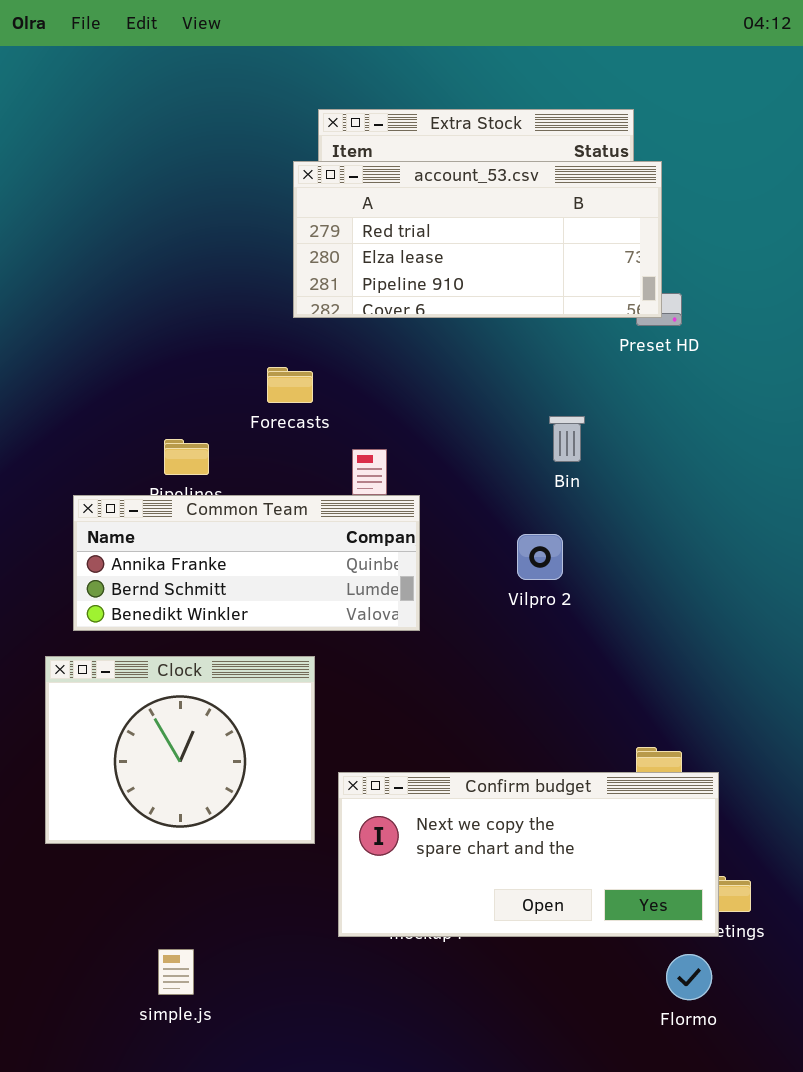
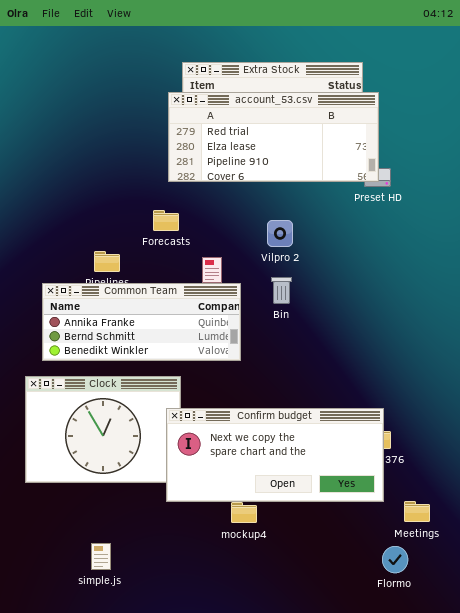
Bin: [549,416,585,462] -> [271,277,292,304], moved
Vilpro 2: [517,534,563,580] -> [267,220,293,247], moved
Confirm budget: [338,772,719,937] -> [166,408,384,502], moved

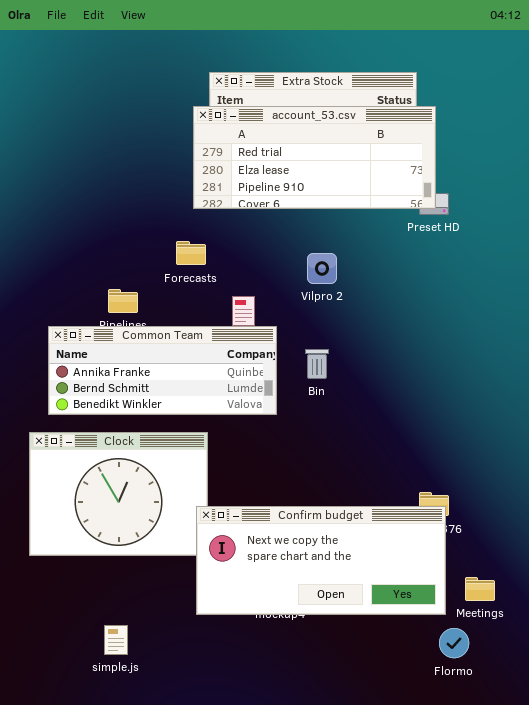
Bin: [271,277,292,304] -> [305,349,329,379], moved
Confirm budget: [166,408,384,502] -> [196,506,446,615], moved

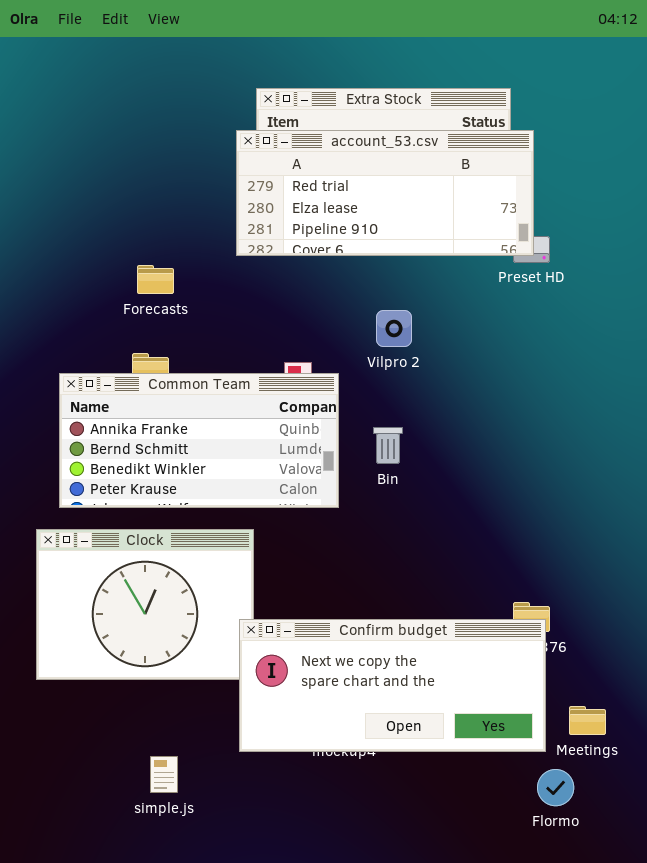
Forecasts: [176,241,206,265] -> [137,265,174,294], moved
Common Team: [48,326,277,415] -> [59,373,339,508], resized
simple.js: [104,625,128,655] -> [150,756,178,793], moved

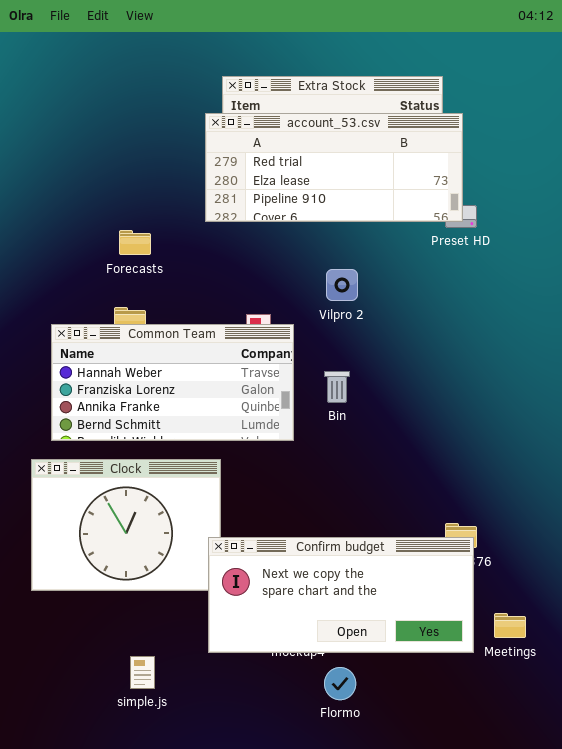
Common Team: [59,373,339,508] -> [51,324,294,441], scrolled up 2 rows
Flormo: [537,769,574,806] -> [324,667,356,700], moved

